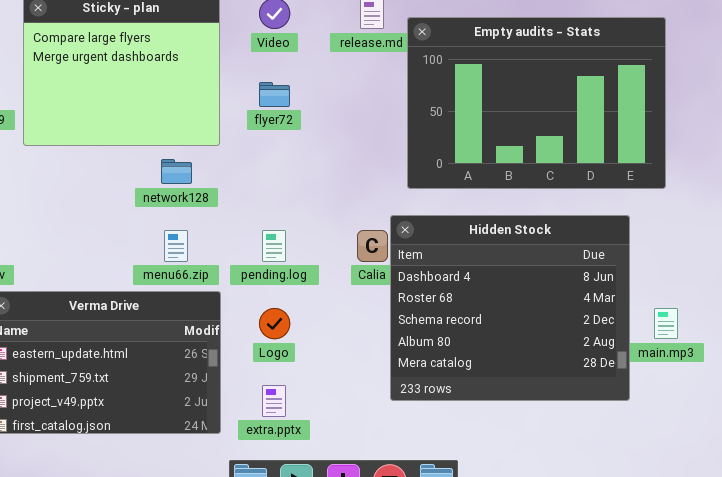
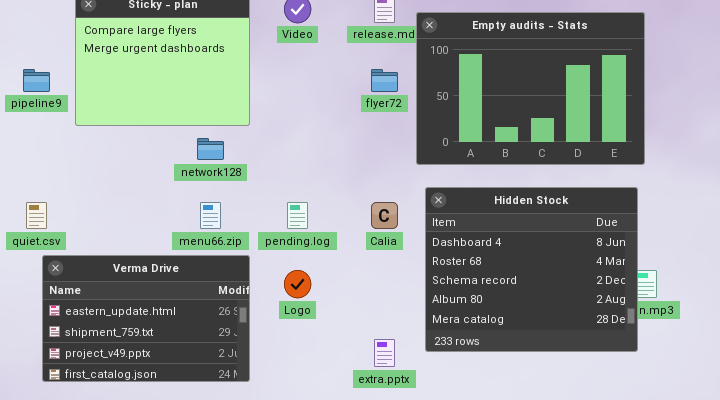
flyer72: [259,82,290,107] -> [371,69,398,92], moved
Hidden Stock: [390,215,630,401] -> [425,187,638,352], moved
extra.pptx: [262,385,286,417] -> [374,339,395,367], moved

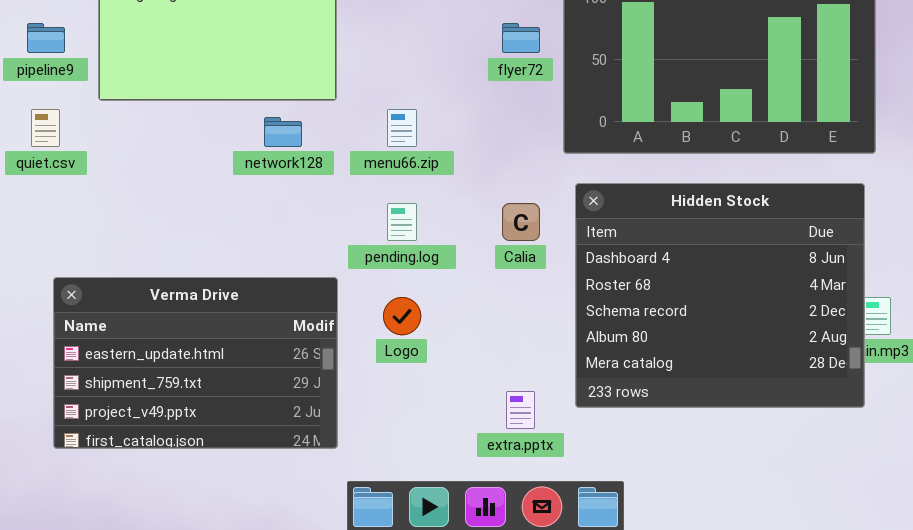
quiet.csv: [26,202,47,229] -> [31,109,60,147], moved
menu66.zip: [200,202,221,229] -> [387,109,417,147], moved

